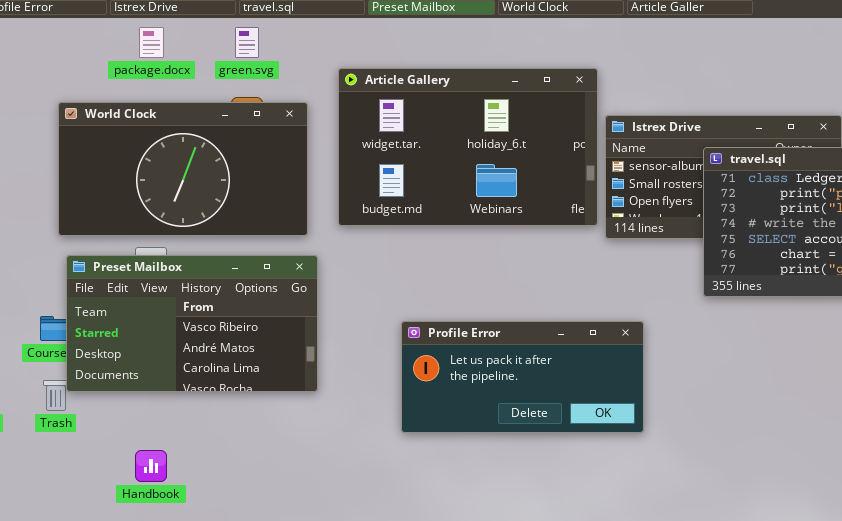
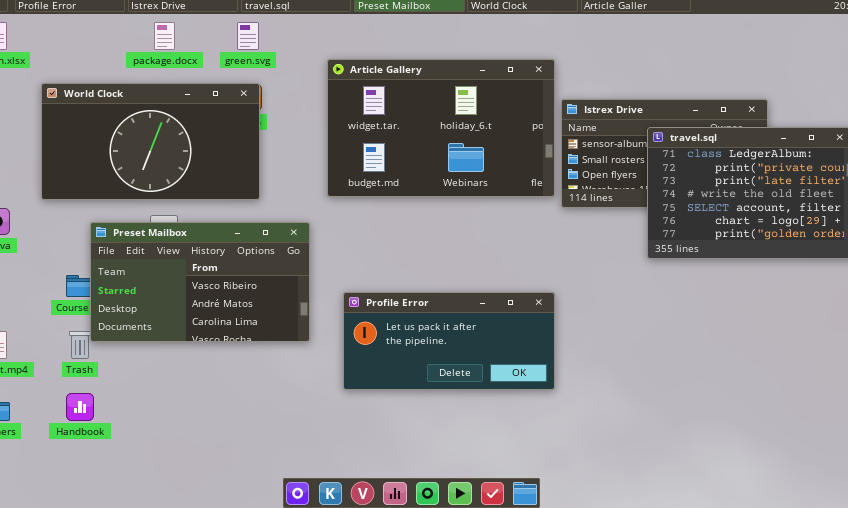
World Clock: [58,102,308,236] -> [41,83,260,200], moved
Profile Error: [401,321,644,433] -> [343,292,555,390], moved
Handbook: [135,450,167,482] -> [66,393,94,421], moved

